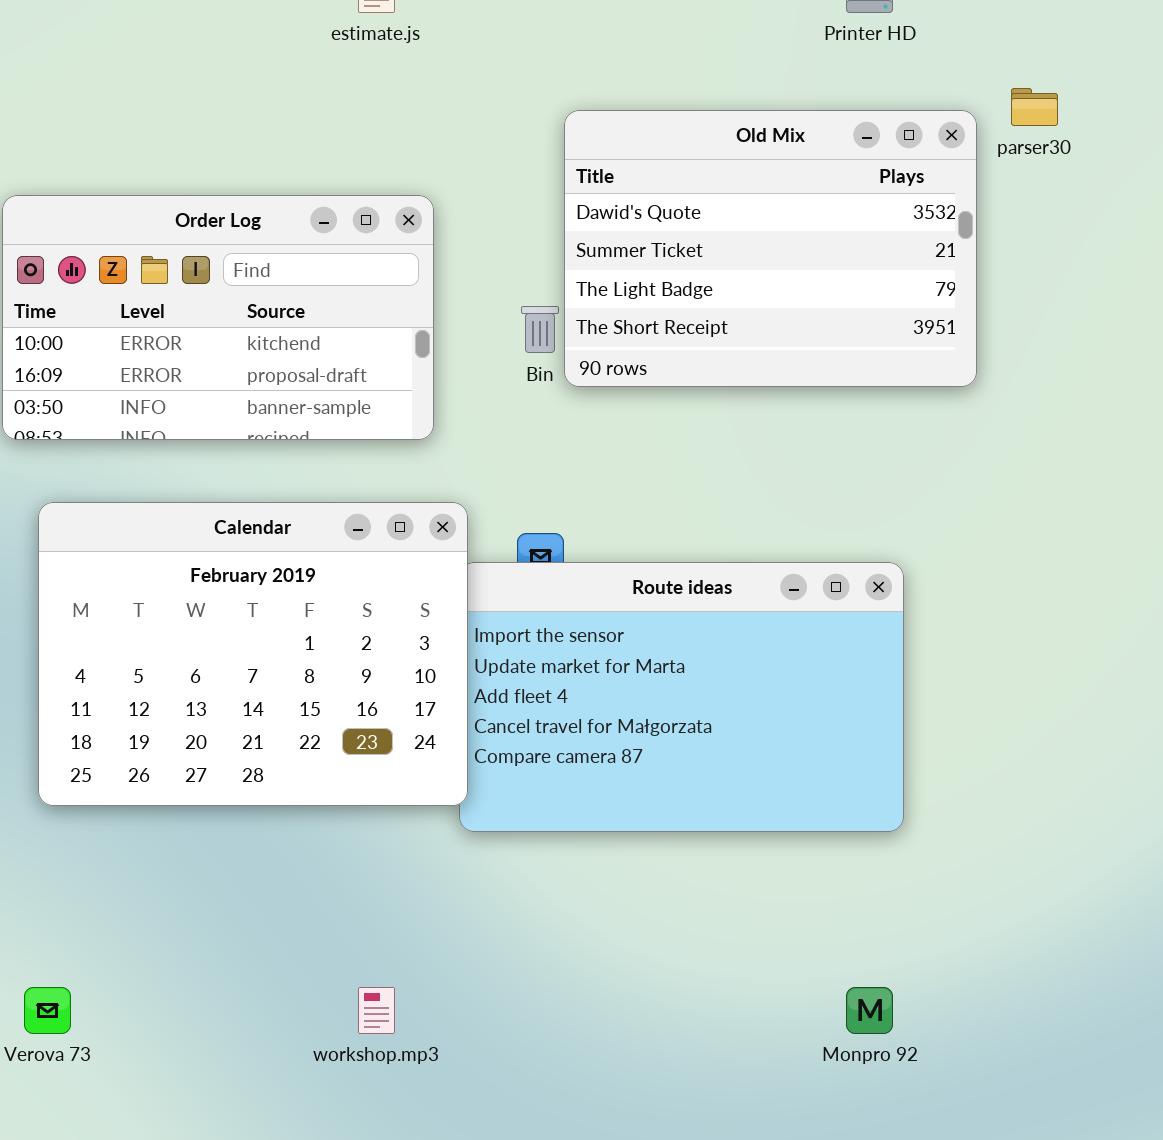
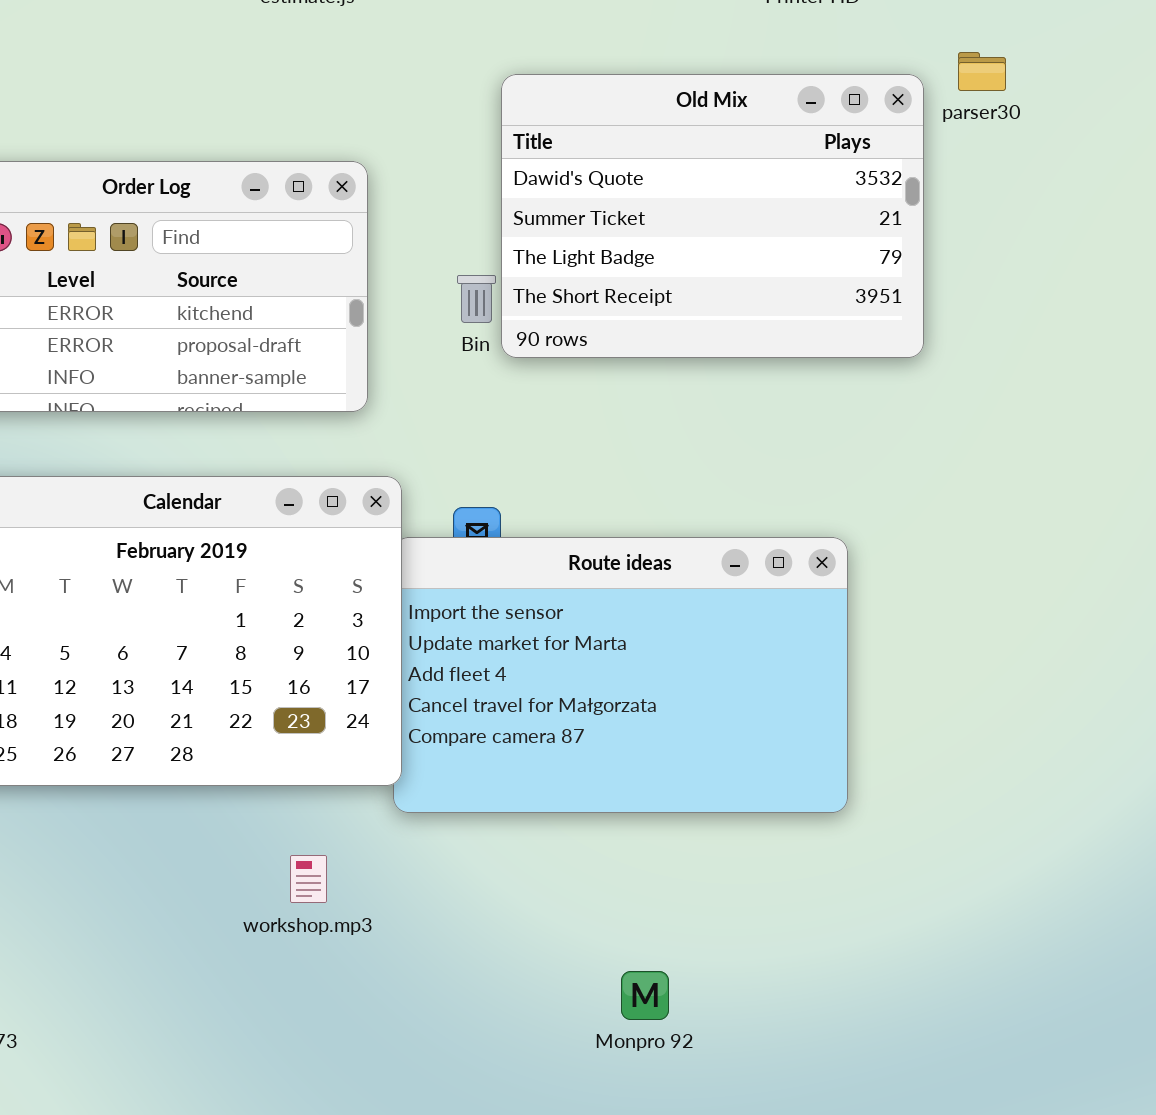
workshop.mp3: [358,987,395,1034] -> [290,855,327,903], moved
Monpro 92: [846,987,893,1034] -> [621,971,669,1020], moved

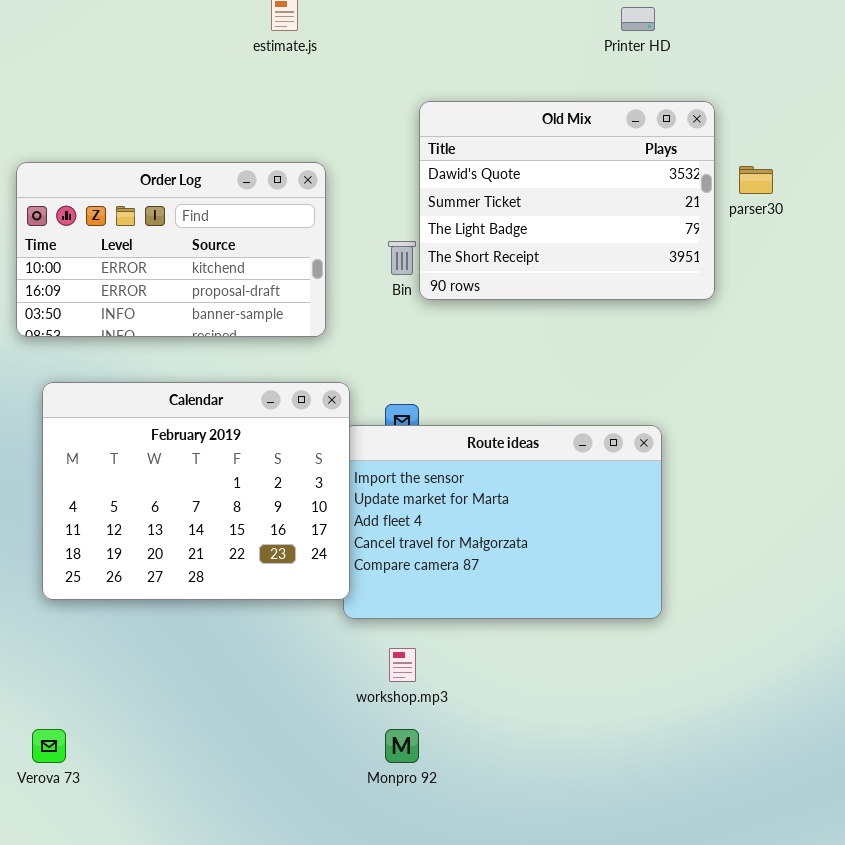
parser30: [958,52,1006,91] -> [739,166,773,194], moved
workshop.mp3: [290,855,327,903] -> [389,648,416,682], moved
Monpro 92: [621,971,669,1020] -> [385,729,419,763], moved

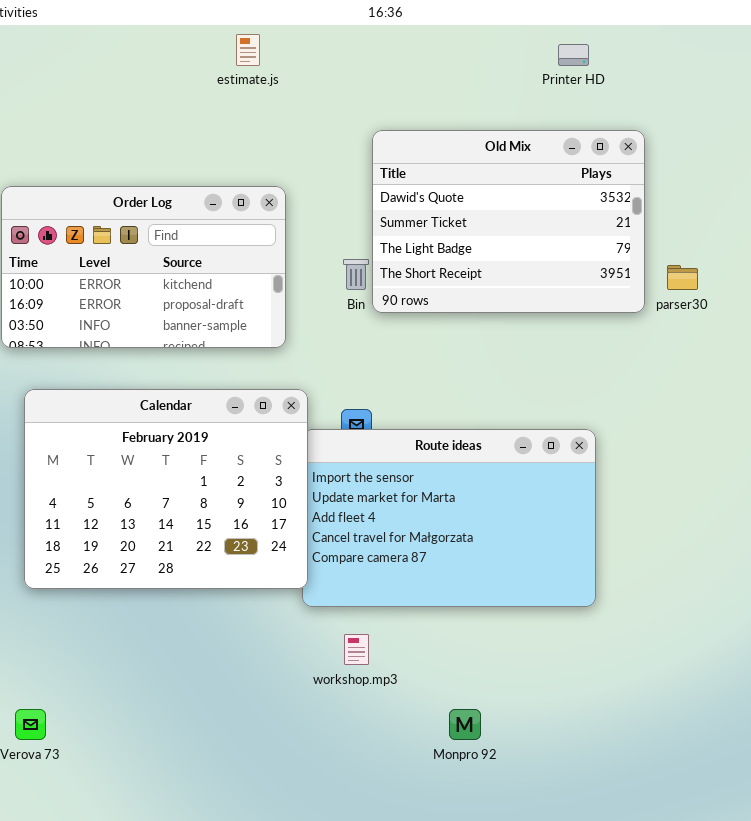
parser30: [739,166,773,194] -> [667,265,698,290], moved
Monpro 92: [385,729,419,763] -> [449,709,481,740], moved

